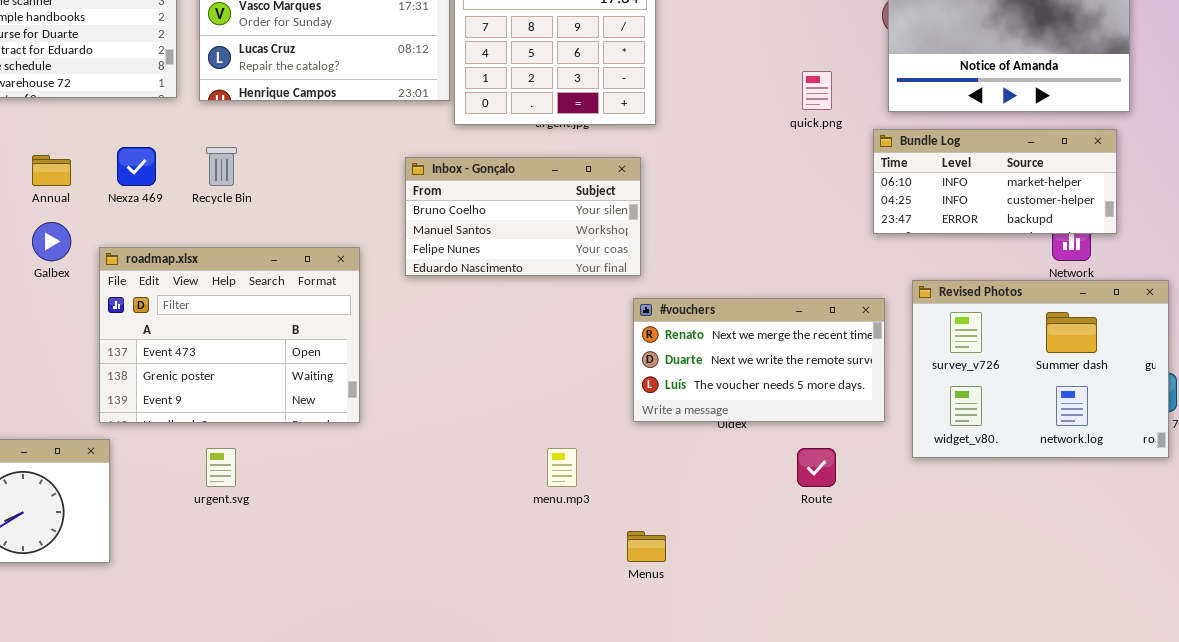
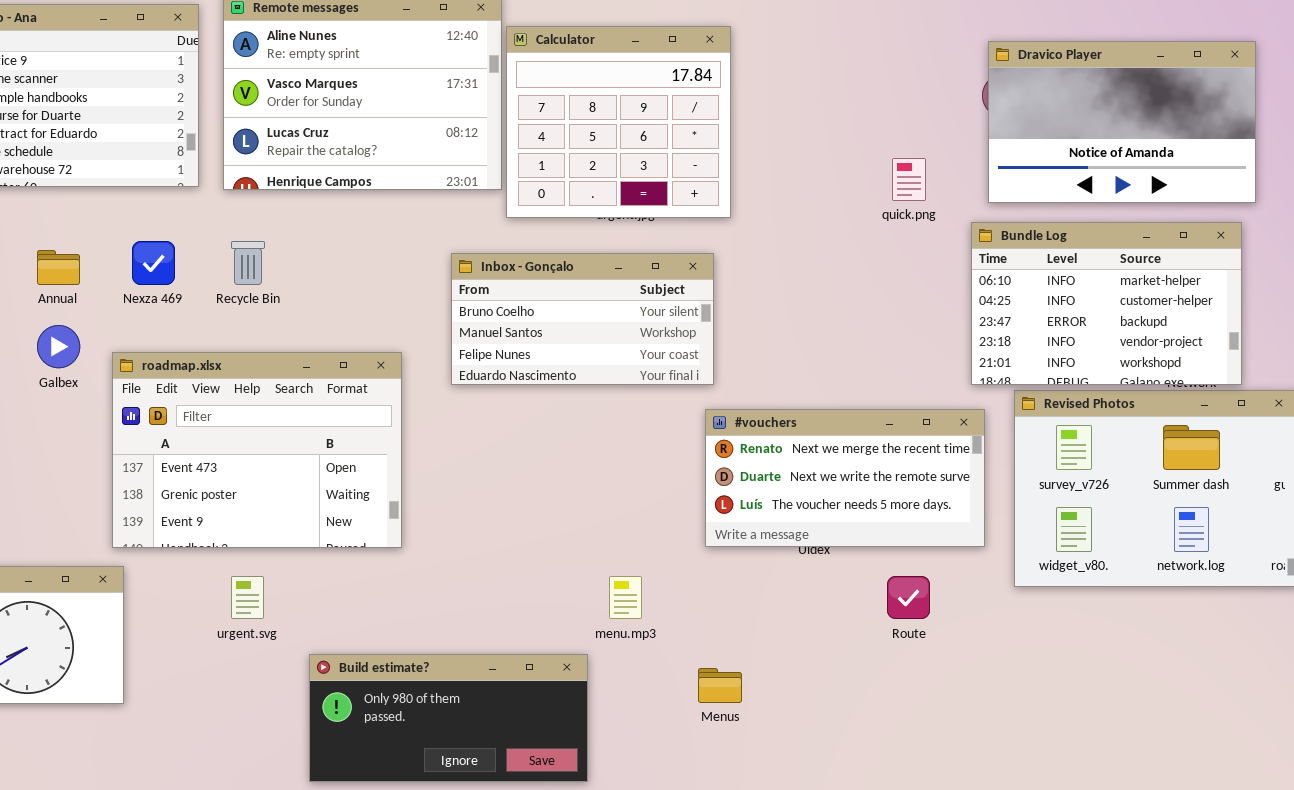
Bundle Log: [873,129,1117,234] -> [971,222,1242,385], resized
Build estimate?: none -> [309,654,588,782], opened

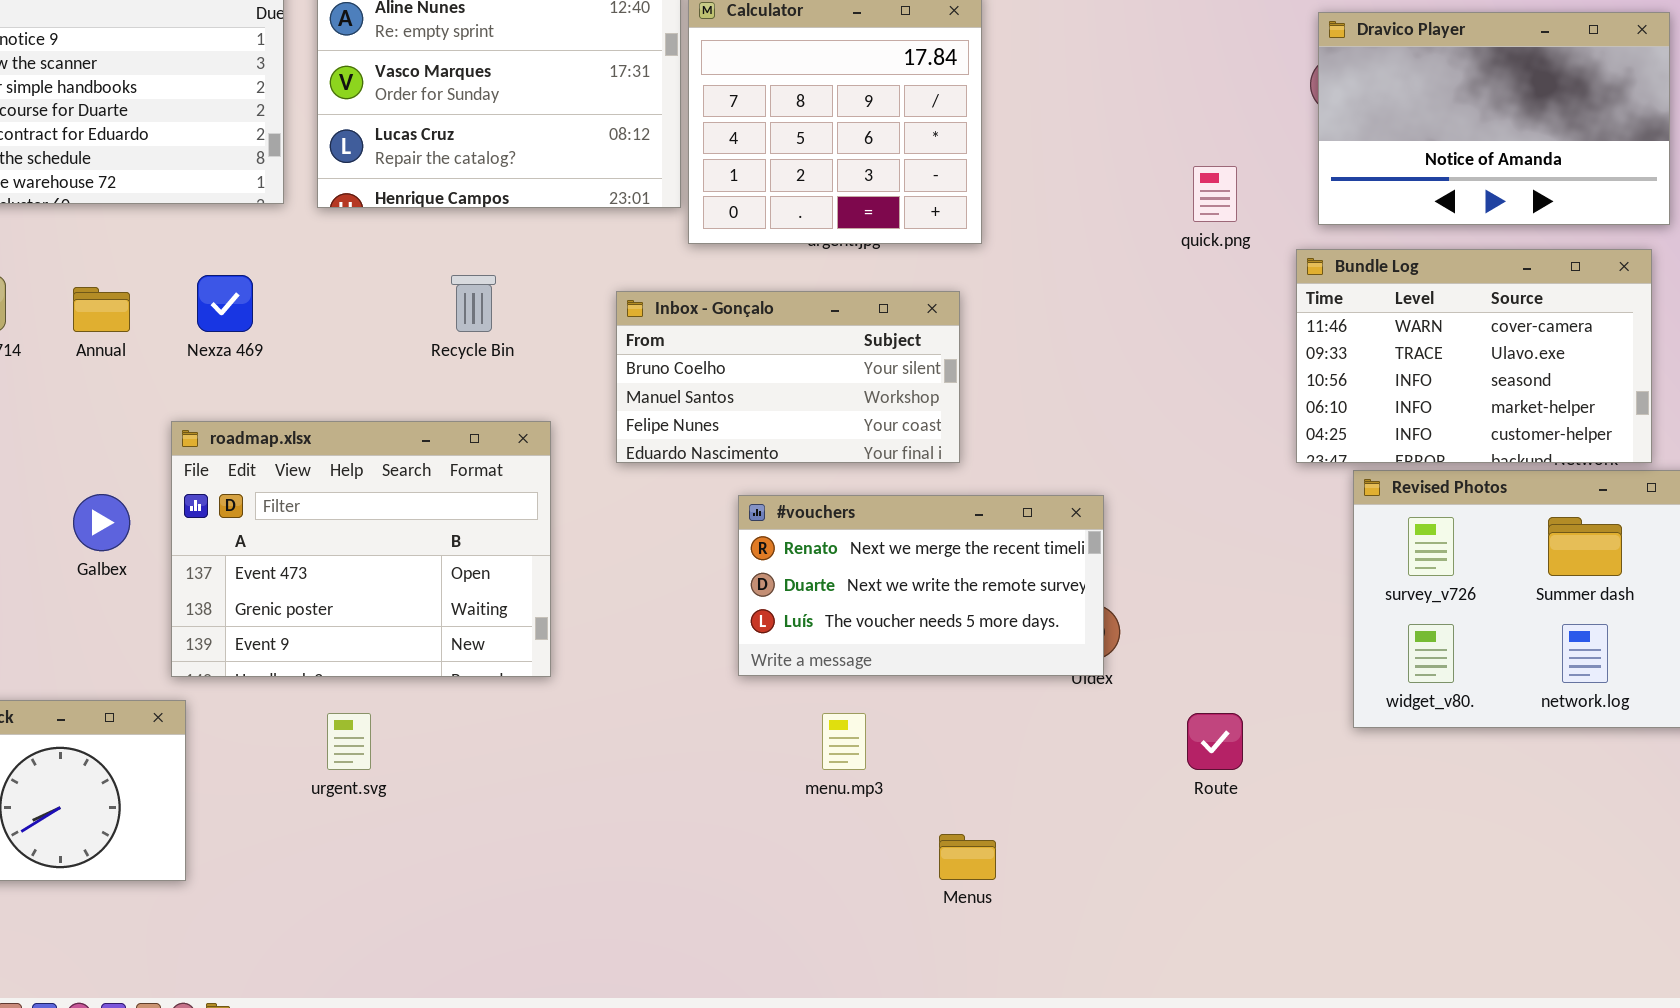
Bundle Log: [971,222,1242,385] -> [1296,249,1652,463], scrolled up 3 rows
Recycle Bin: [231,241,265,285] -> [451,275,496,332], moved
Galbex: [37,325,80,368] -> [73,494,130,551], moved
#vouchers: [705,409,985,547] -> [738,495,1104,676], moved
Build estimate?: [309,654,588,782] -> none, closed

